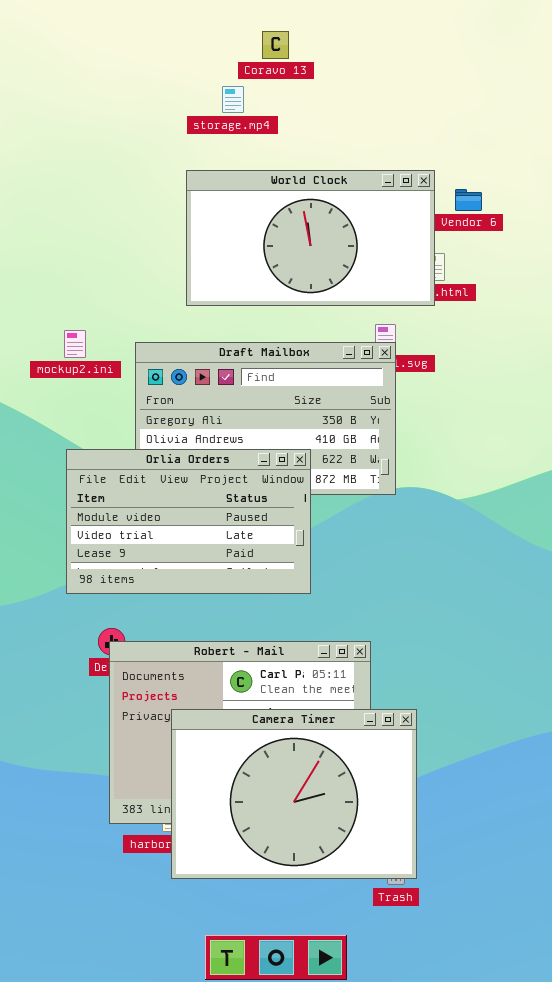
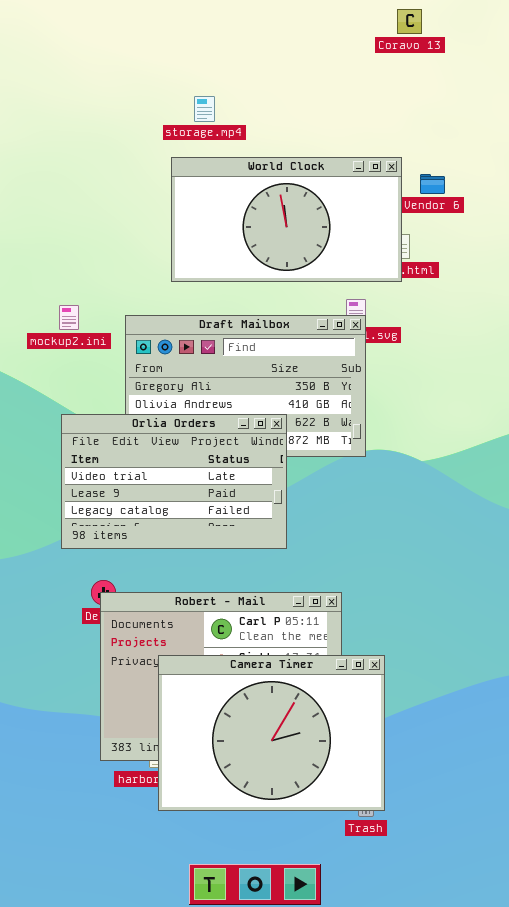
Coravo 13: [262,31,289,59] -> [397,9,422,34], moved
storage.mp4: [222,86,244,113] -> [194,96,215,122], moved
Orlia Orders: [66,449,311,594] -> [61,414,287,549], scrolled down 1 row

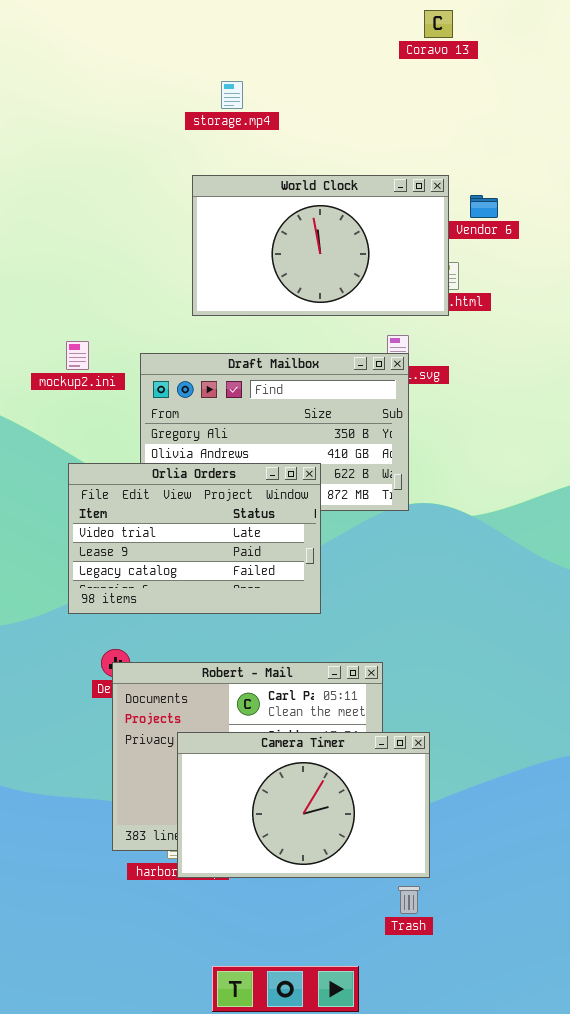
Coravo 13: [397,9,422,34] -> [424,10,453,38], moved
storage.mp4: [194,96,215,122] -> [221,81,243,109], moved
Camera Timer: [158,655,385,811] -> [177,732,430,878], resized

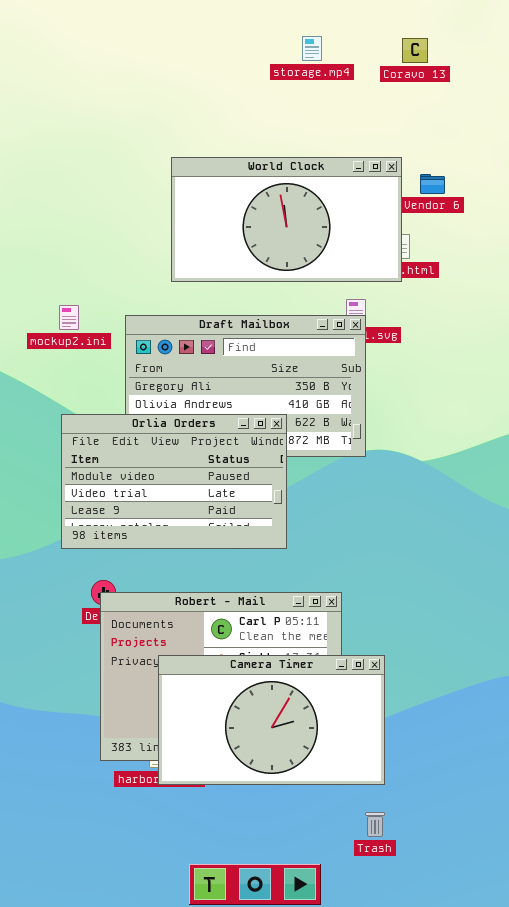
Coravo 13: [424,10,453,38] -> [402,38,428,63], moved
storage.mp4: [221,81,243,109] -> [302,36,322,61], moved
Orlia Orders: [68,463,321,614] -> [61,414,287,549], scrolled up 1 row
Trash: [398,886,420,914] -> [365,812,385,837], moved

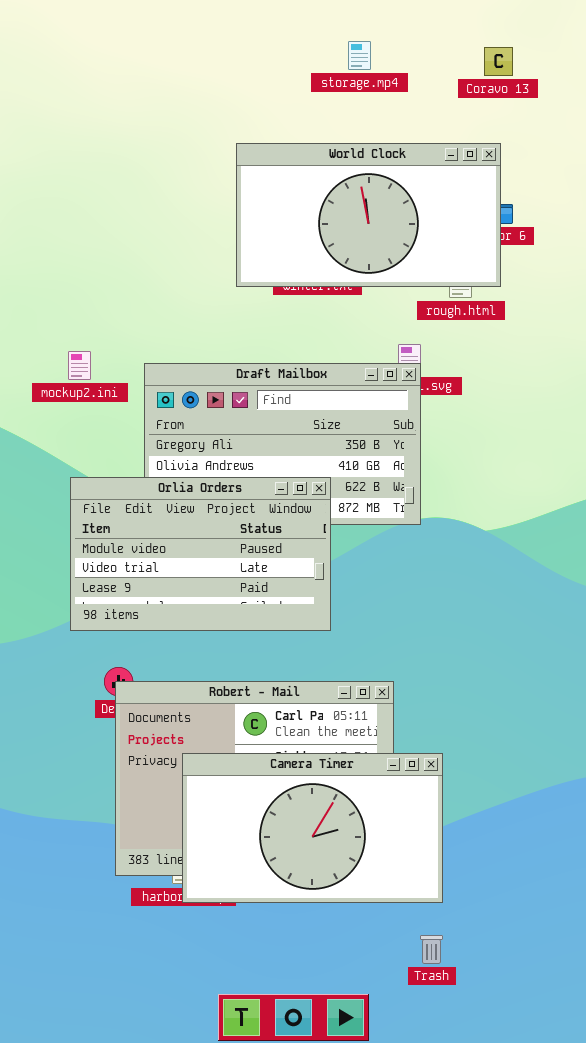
Coravo 13: [402,38,428,63] -> [484,47,513,76], moved
World Clock: [171,157,402,282] -> [236,143,501,287], moved

